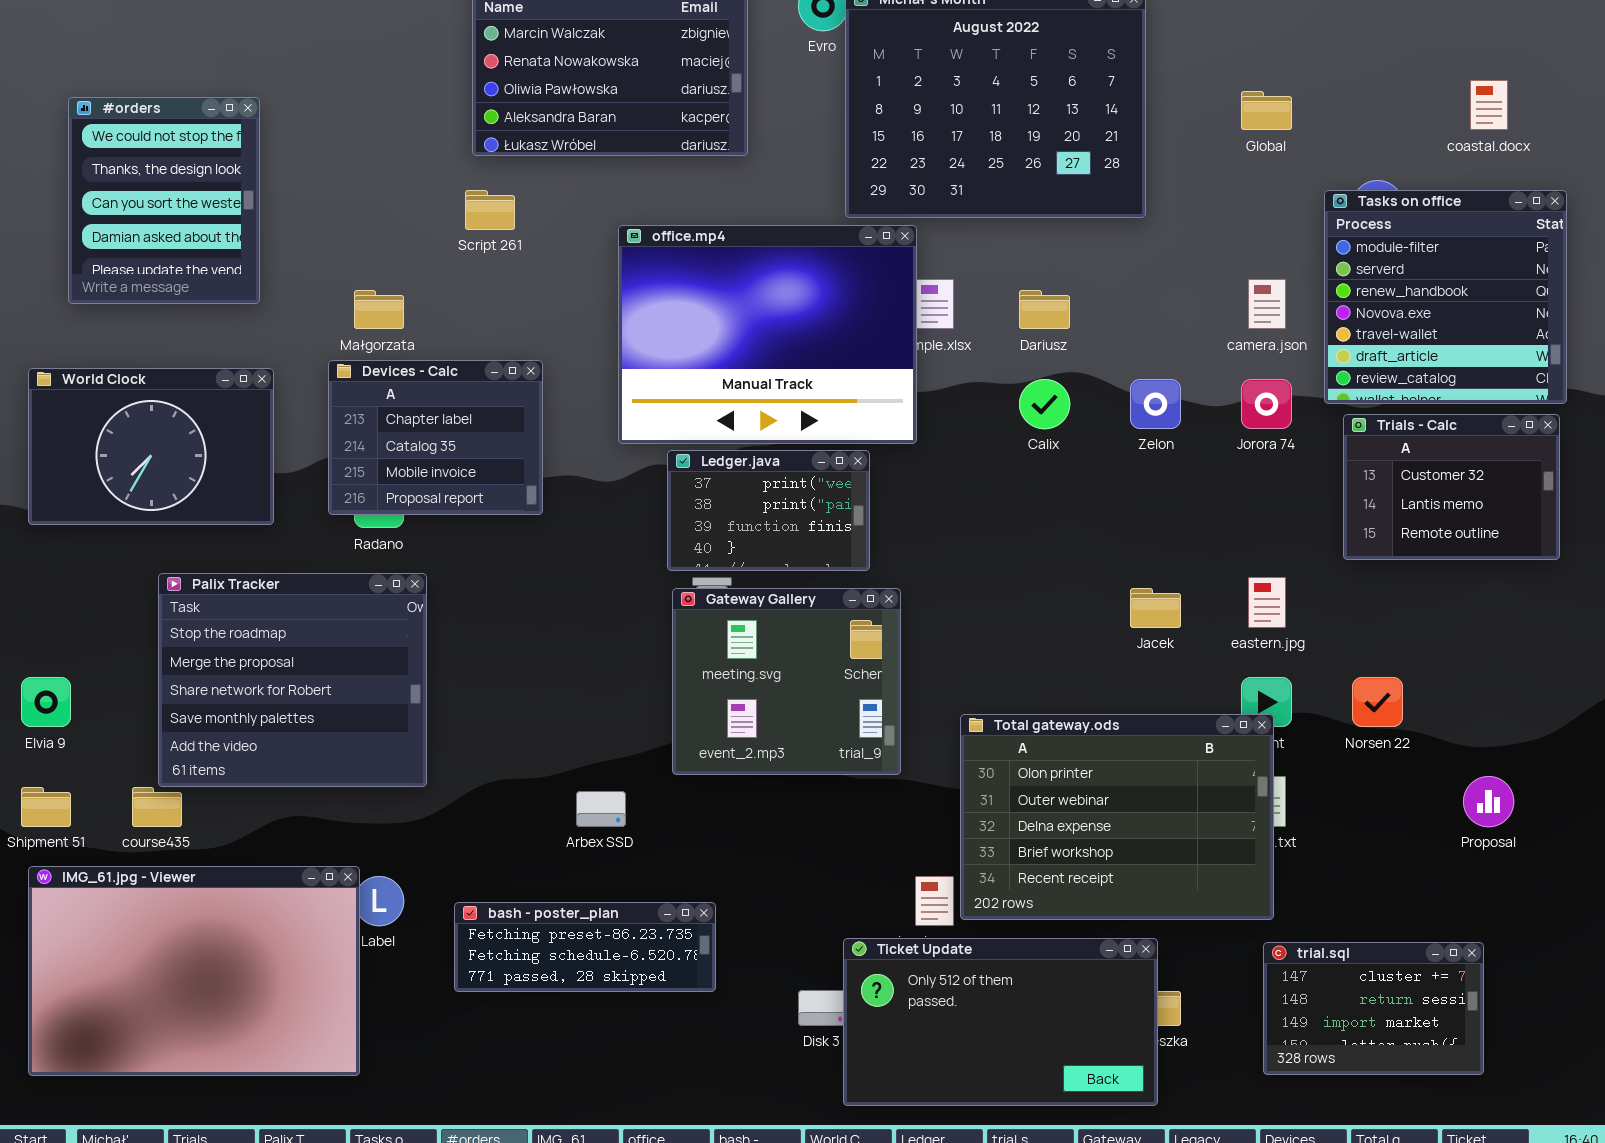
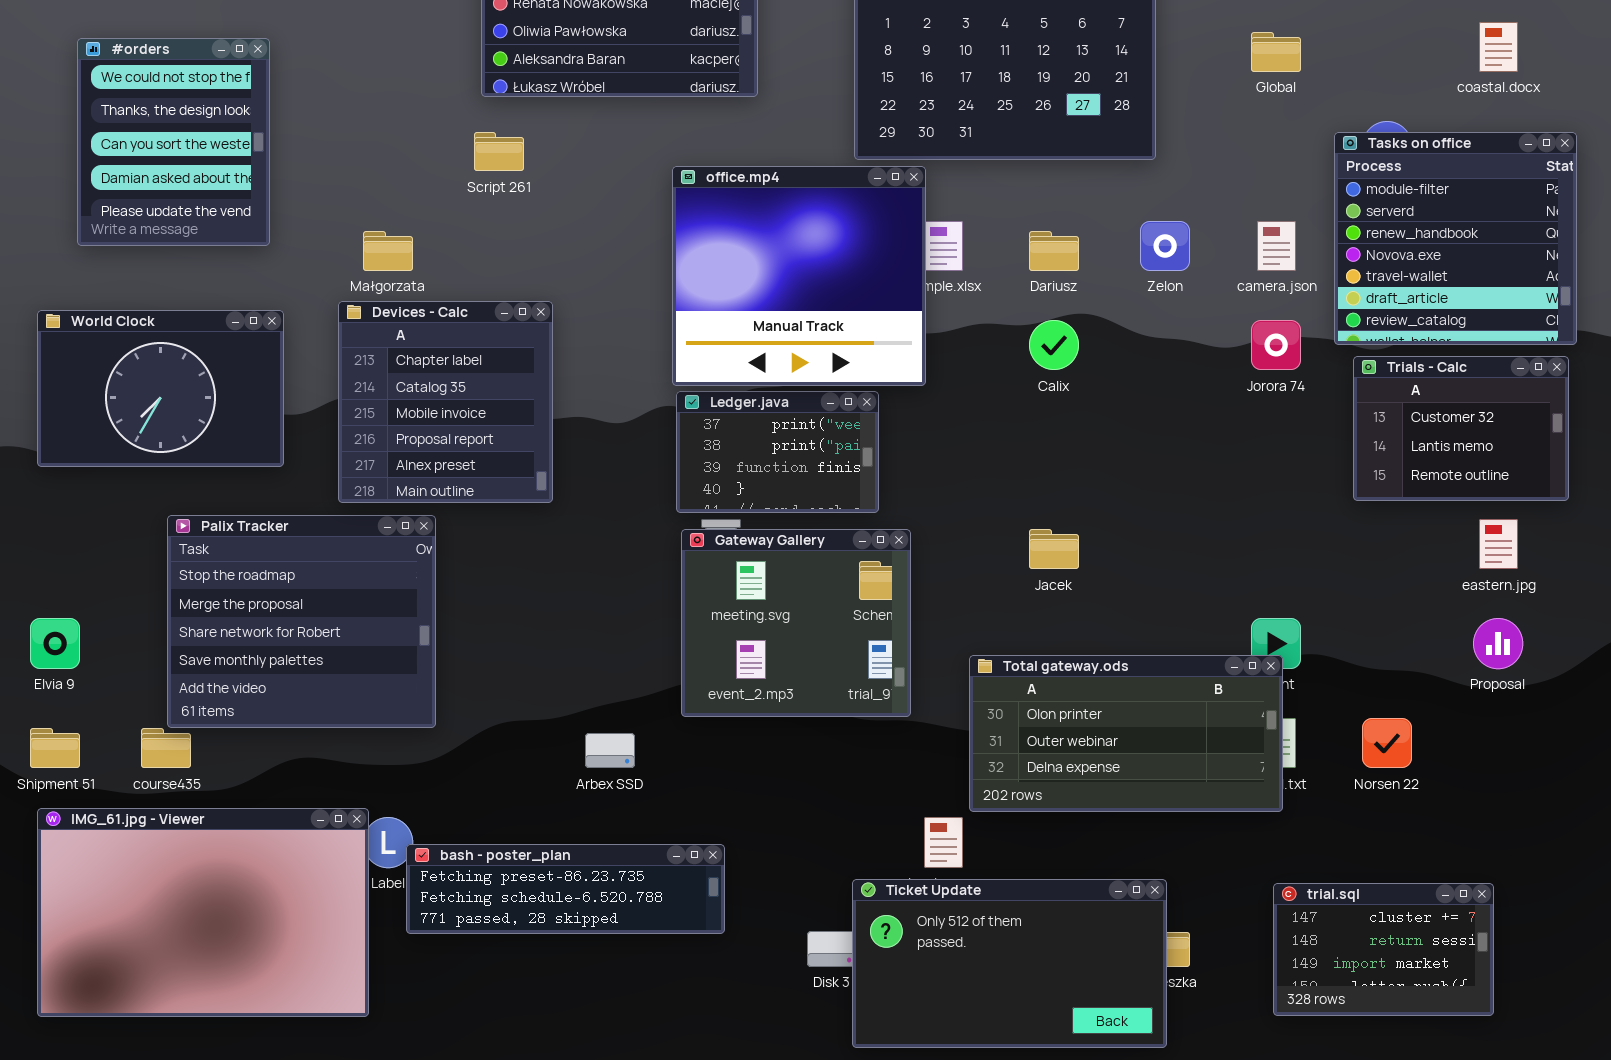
office.mp4: [618,225,917,444] -> [672,166,926,386], resized
Devices - Calc: [328,360,543,515] -> [338,301,553,503], resized
Zelon: [1130,379,1181,429] -> [1140,221,1190,271], moved
eastern.jpg: [1248,577,1286,628] -> [1479,519,1518,569], moved
Jacek: [1130,588,1181,628] -> [1029,529,1079,569], moved
Norsen 22: [1352,677,1403,727] -> [1362,718,1412,768], moved
Total gateway.ods: [960,714,1274,920] -> [969,655,1283,812], resized
Proposal: [1463,776,1514,827] -> [1473,618,1523,669], moved
bash - poster_plan: [454,902,716,992] -> [406,844,725,934], resized

